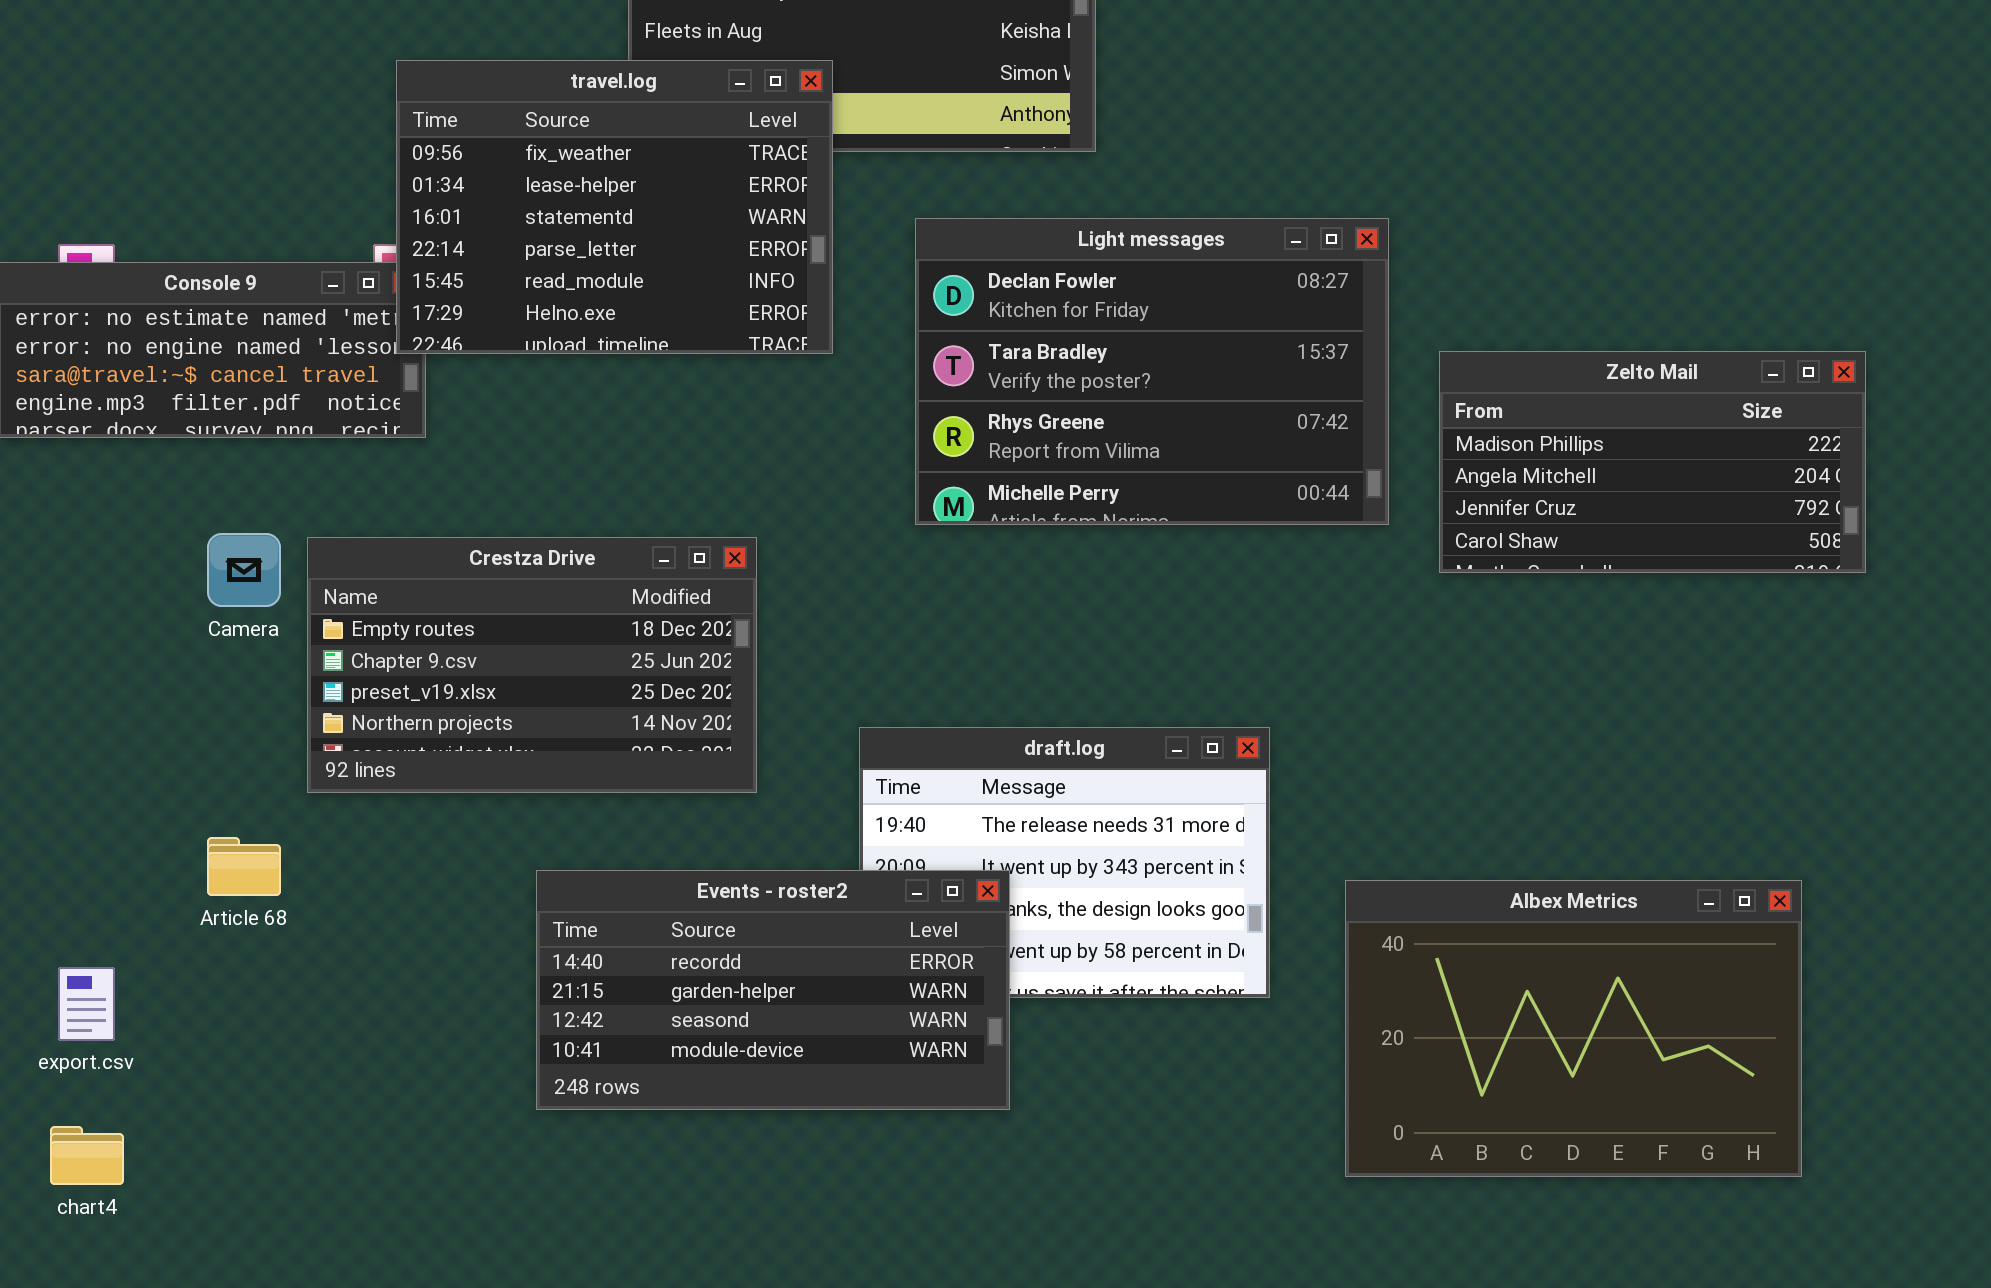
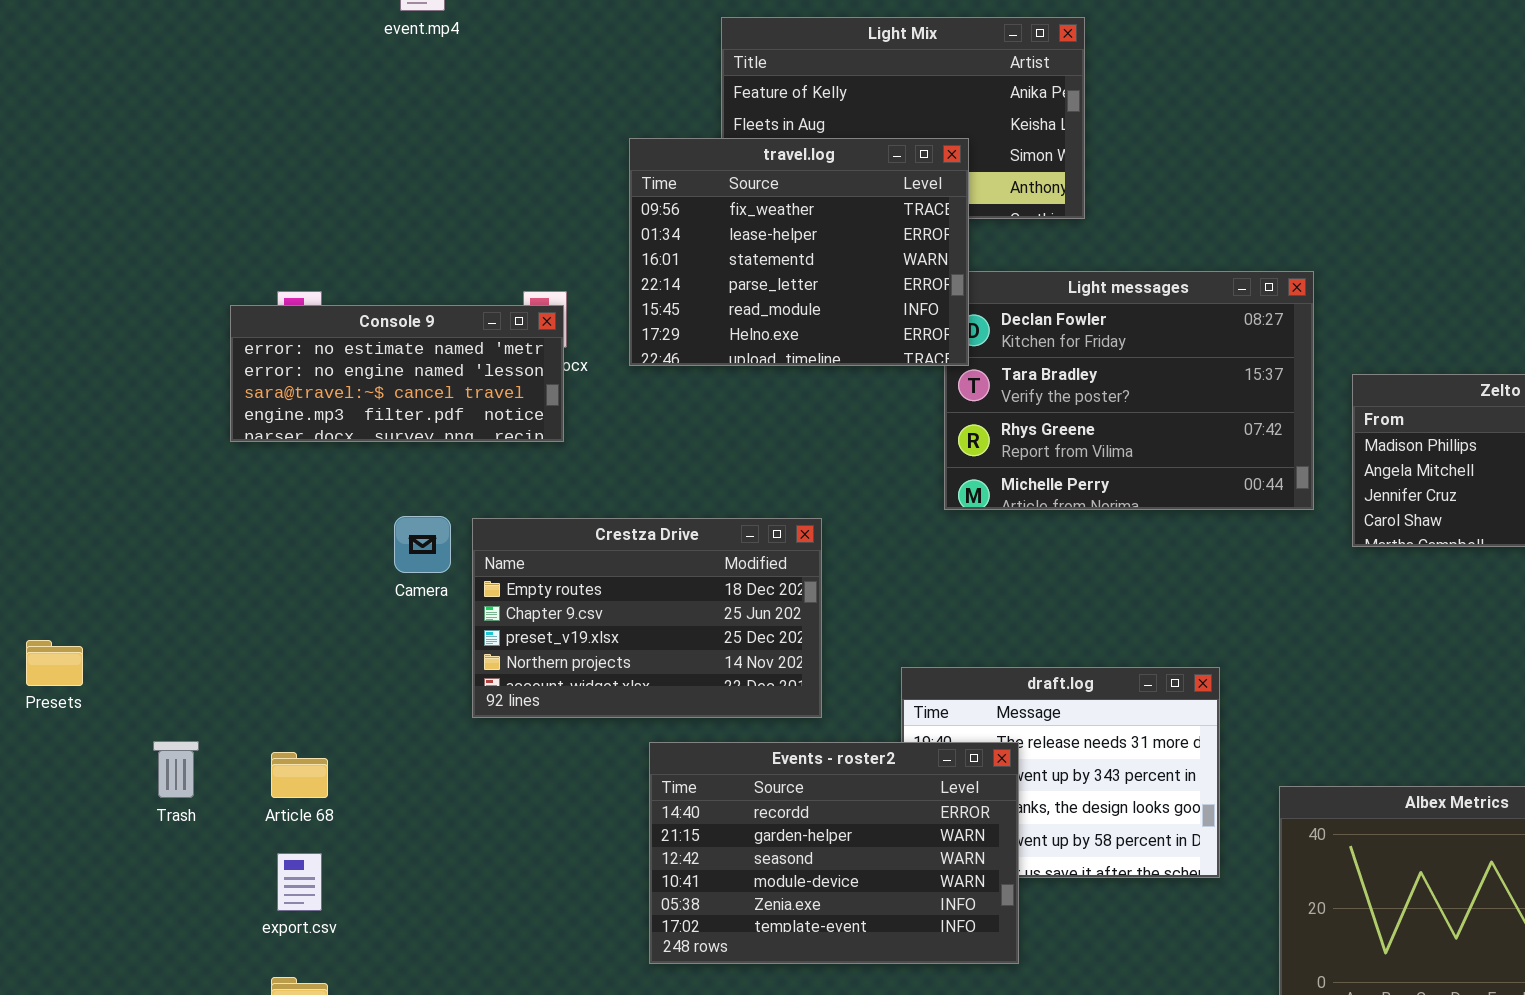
travel.log: [396,60,833,354] -> [629,138,969,366], moved
Article 68: [207,837,281,896] -> [271,752,328,798], moved
Events - roster2: [536,870,1010,1110] -> [649,742,1019,964], resized

